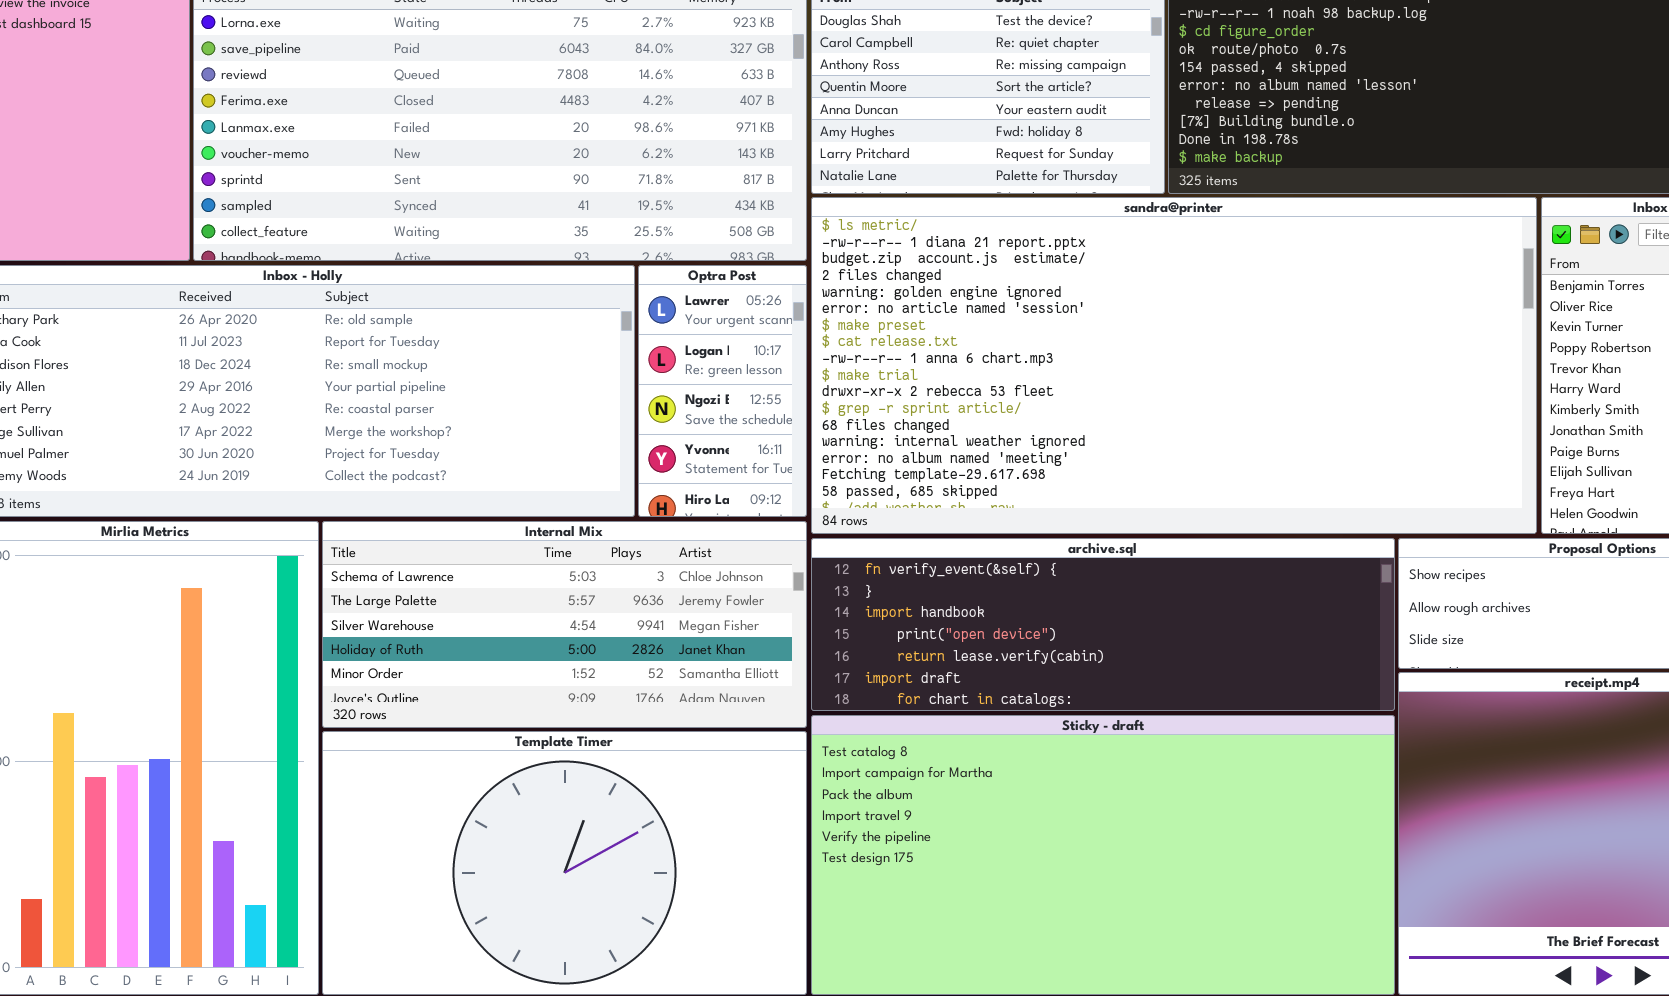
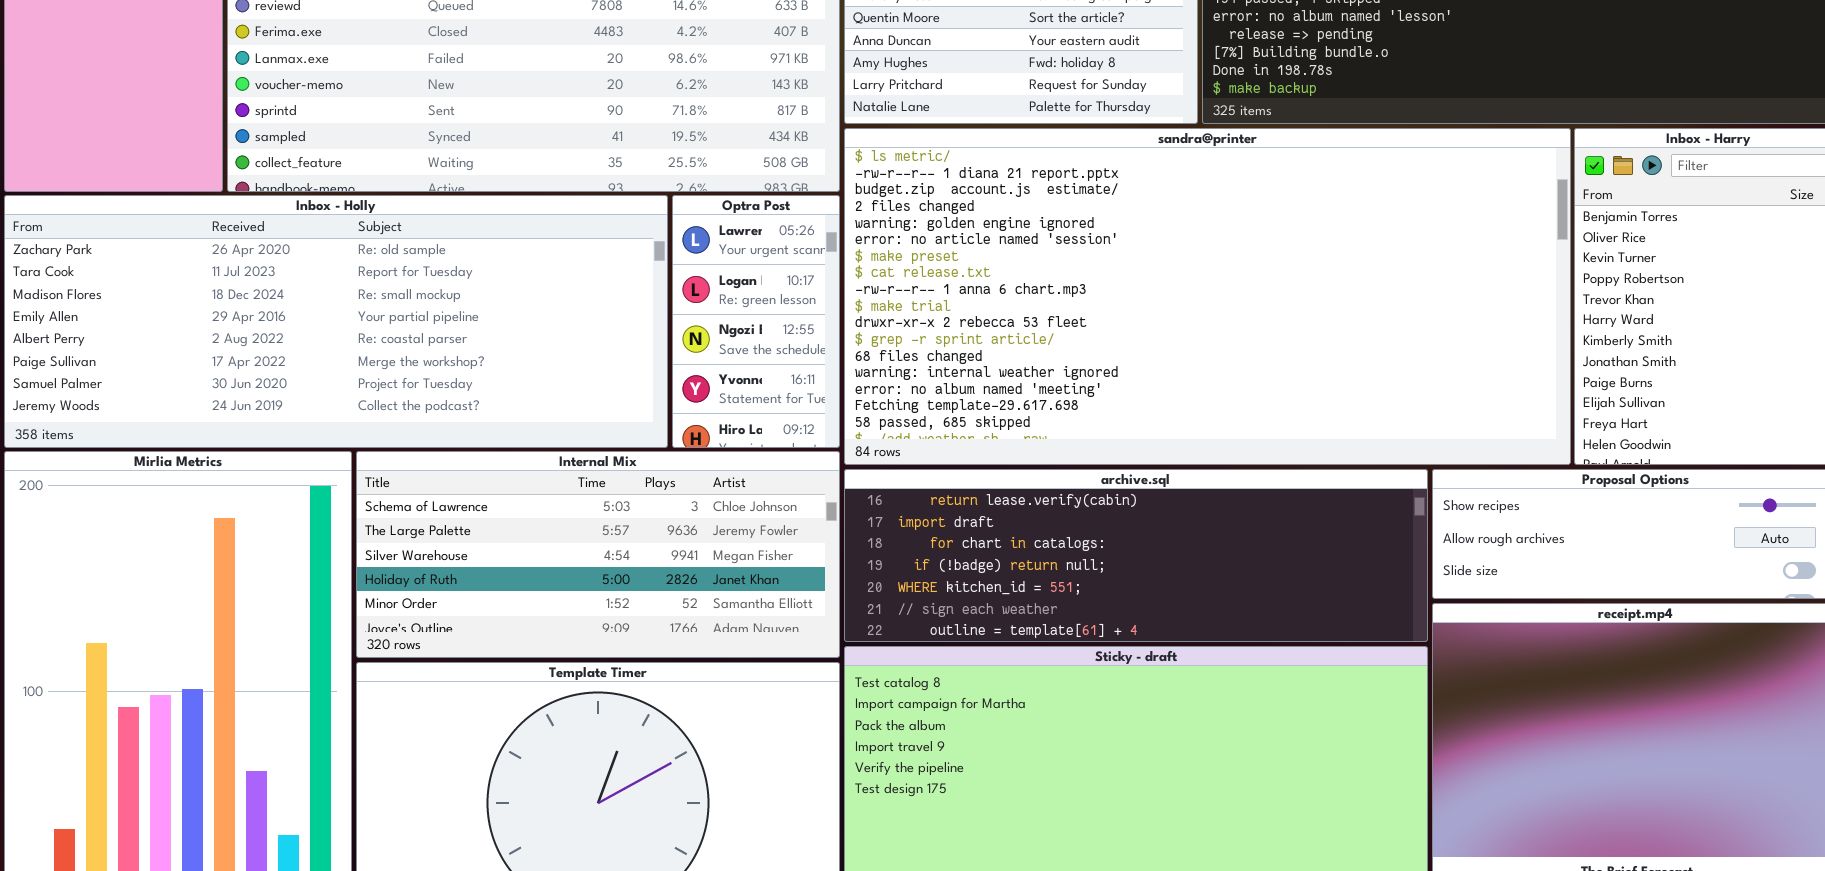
archive.sql: [811,538,1395,711] -> [844,469,1428,642], scrolled down 4 rows

